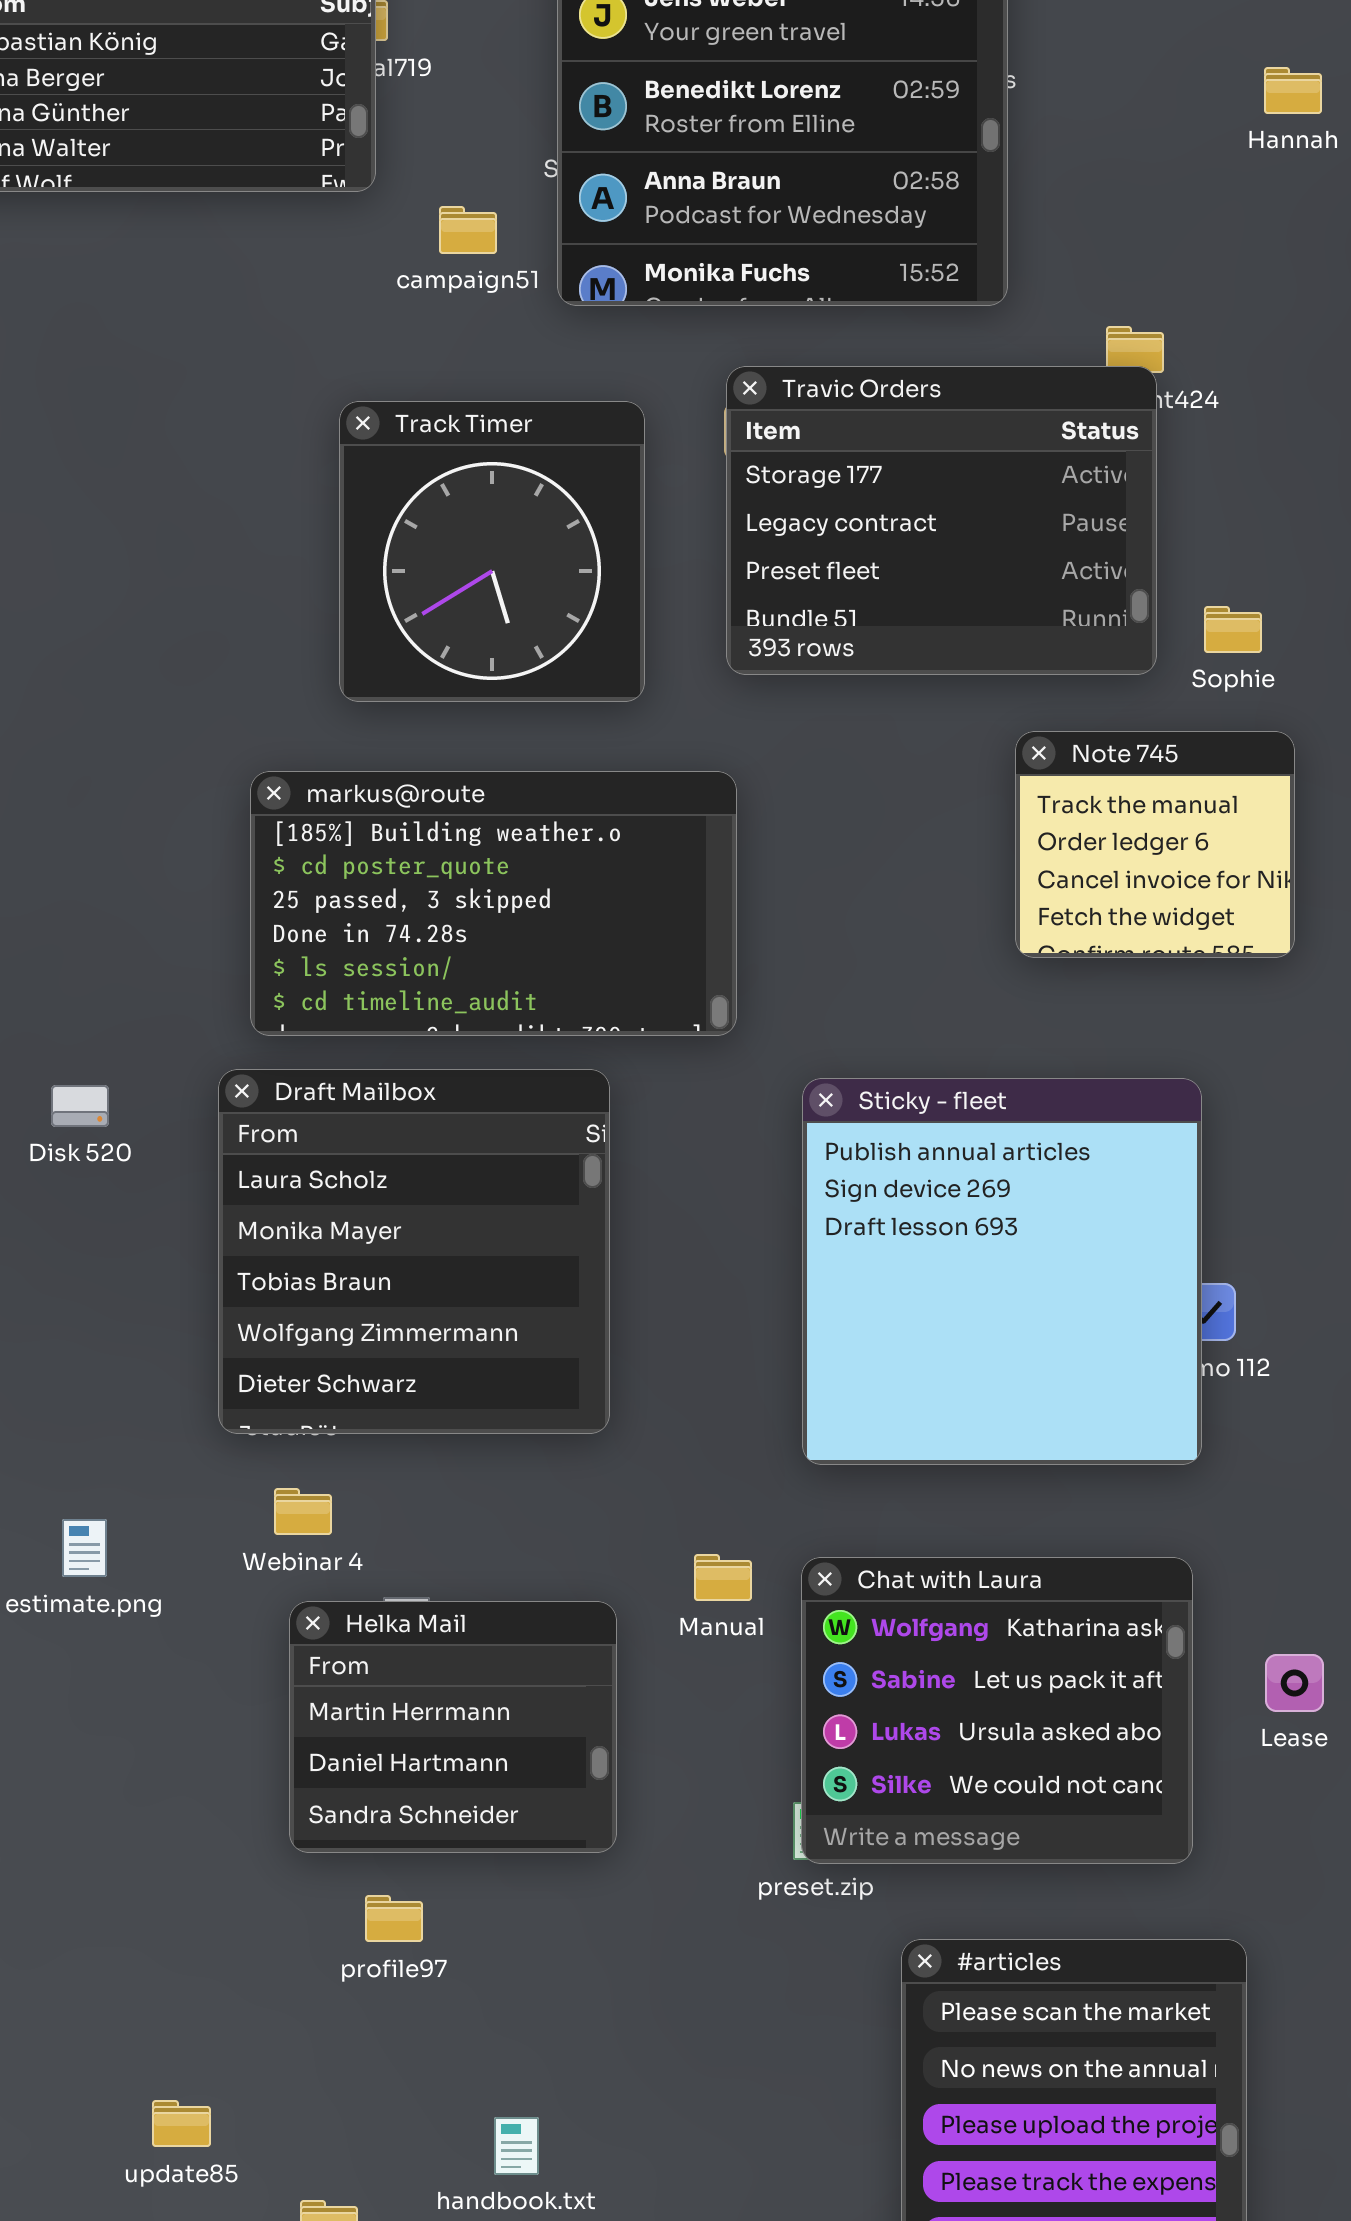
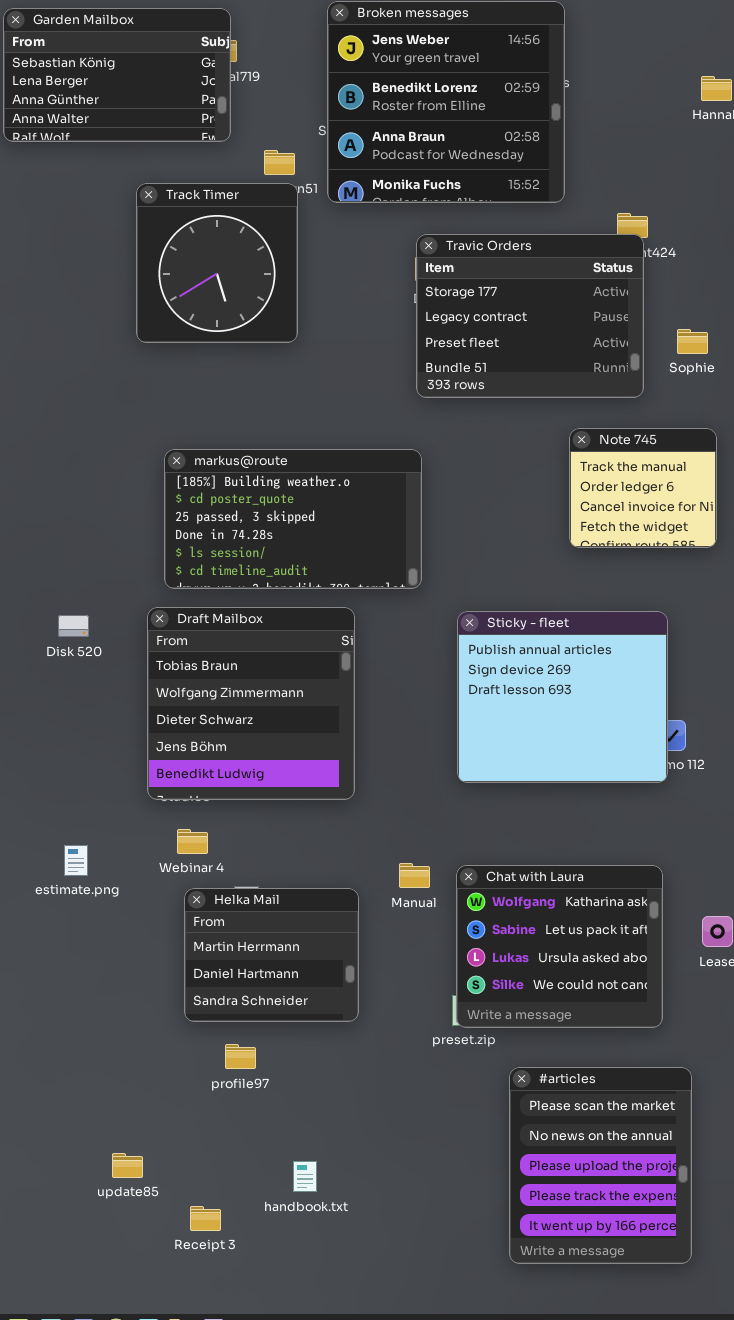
Track Timer: [339,401,645,702] -> [136,183,298,343], moved
Sophie: [1204,606,1262,653] -> [677,329,708,354], moved
Draft Mailbox: [218,1069,610,1434] -> [147,607,355,800], scrolled down 2 rows
Sticky - fleet: [802,1078,1202,1465] -> [457,611,668,783], resized

